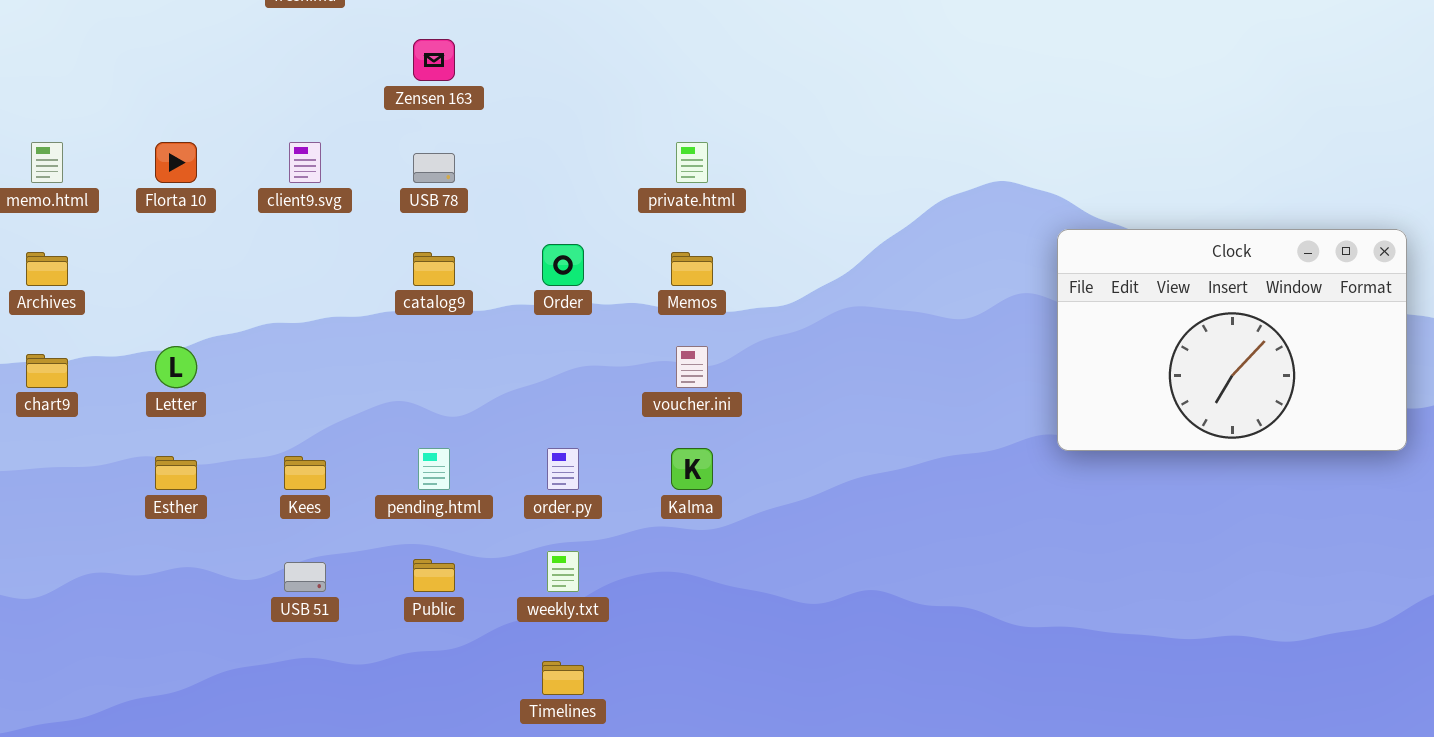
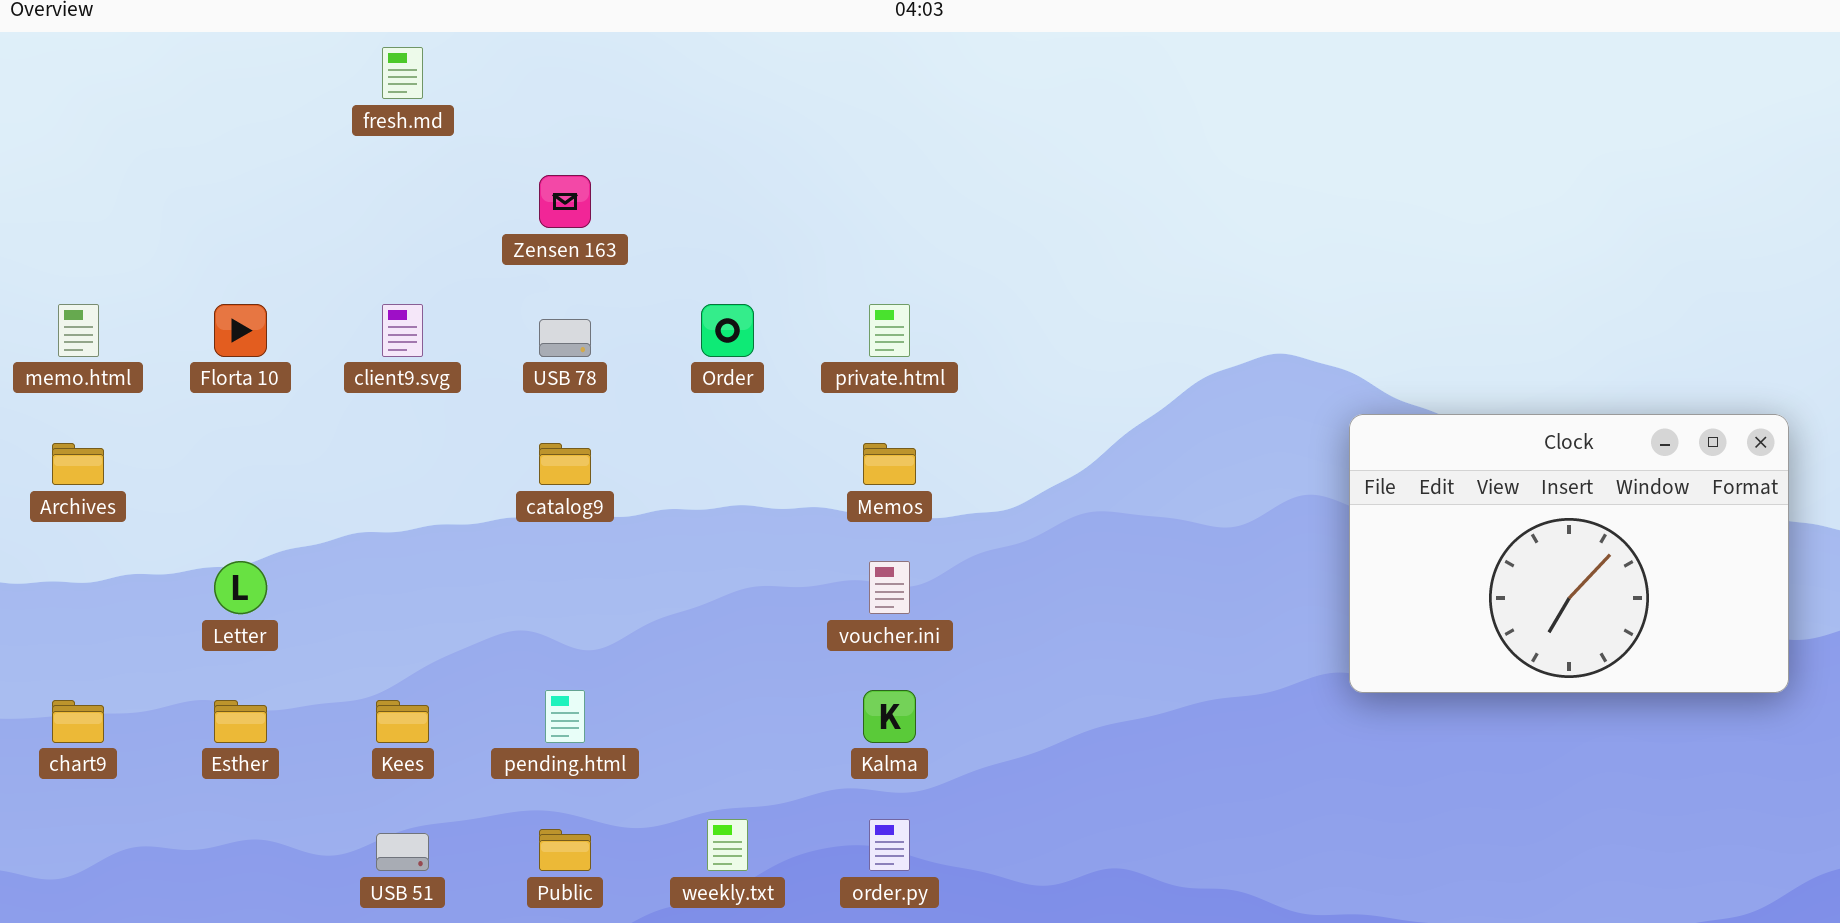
Order: [542,244,584,286] -> [701,304,754,357], moved
chart9: [26,354,68,388] -> [52,700,104,743], moved
order.py: [547,448,579,490] -> [869,819,910,871], moved

